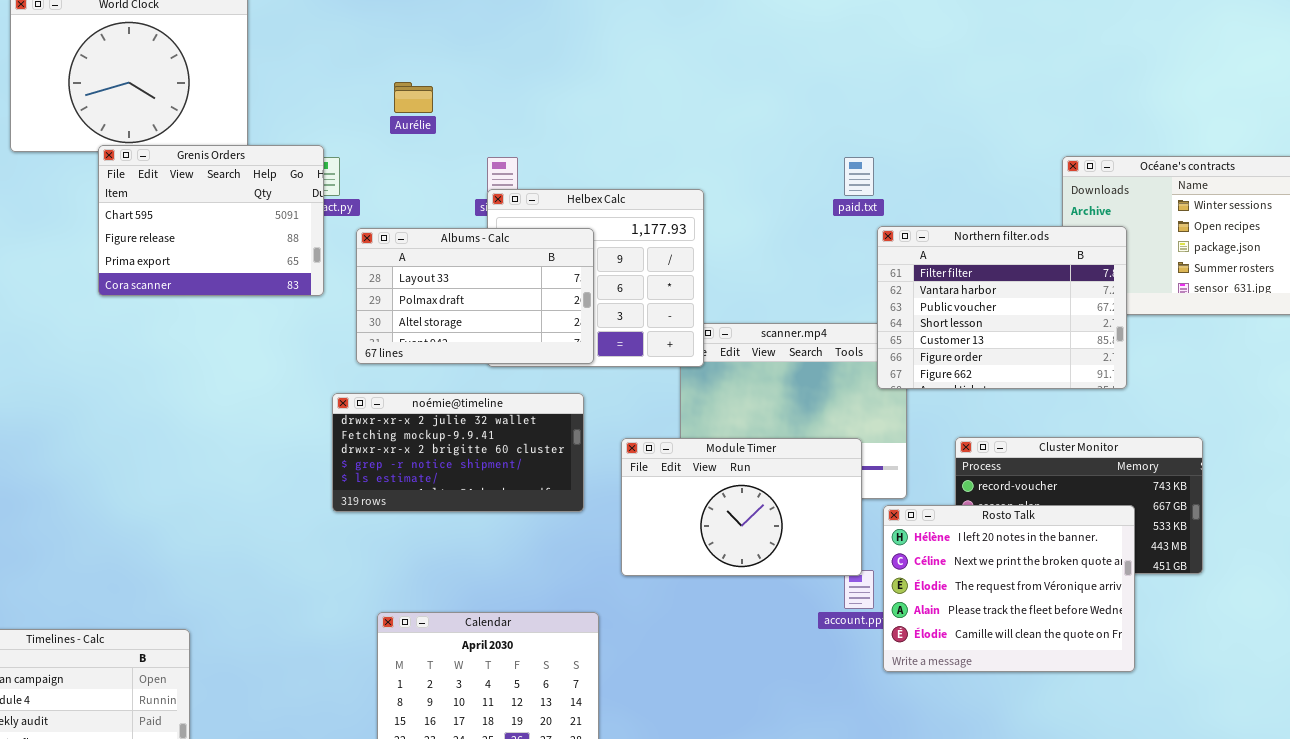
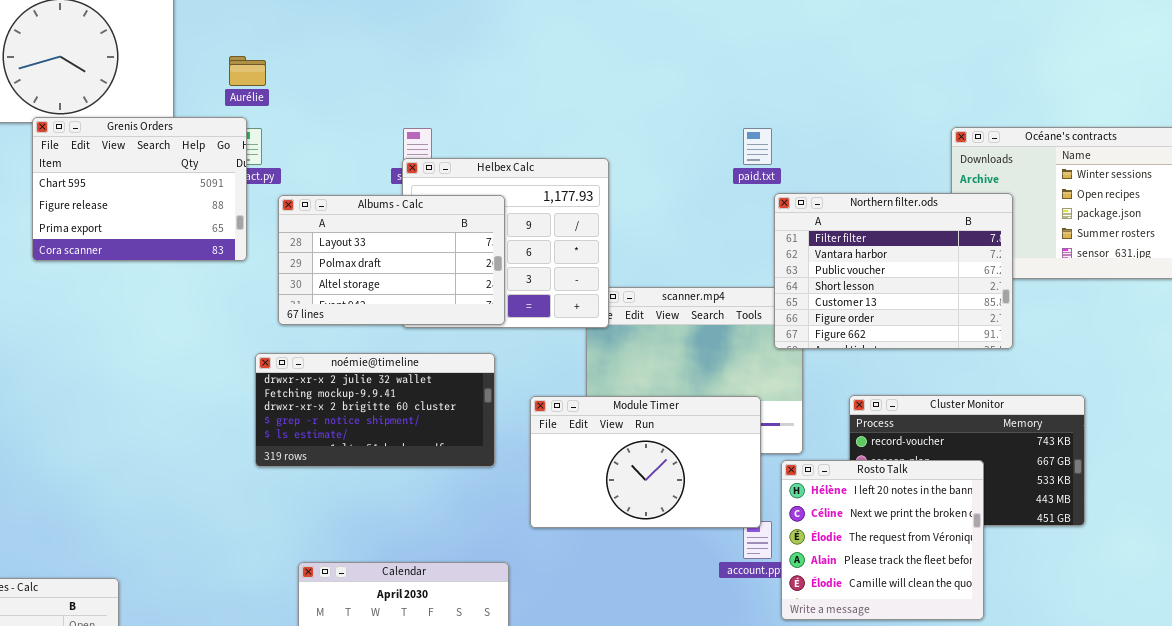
Aurélie: [394,82,433,113] -> [229,56,266,86], moved
Rosto Talk: [883,505,1135,672] -> [781,460,984,620], resized

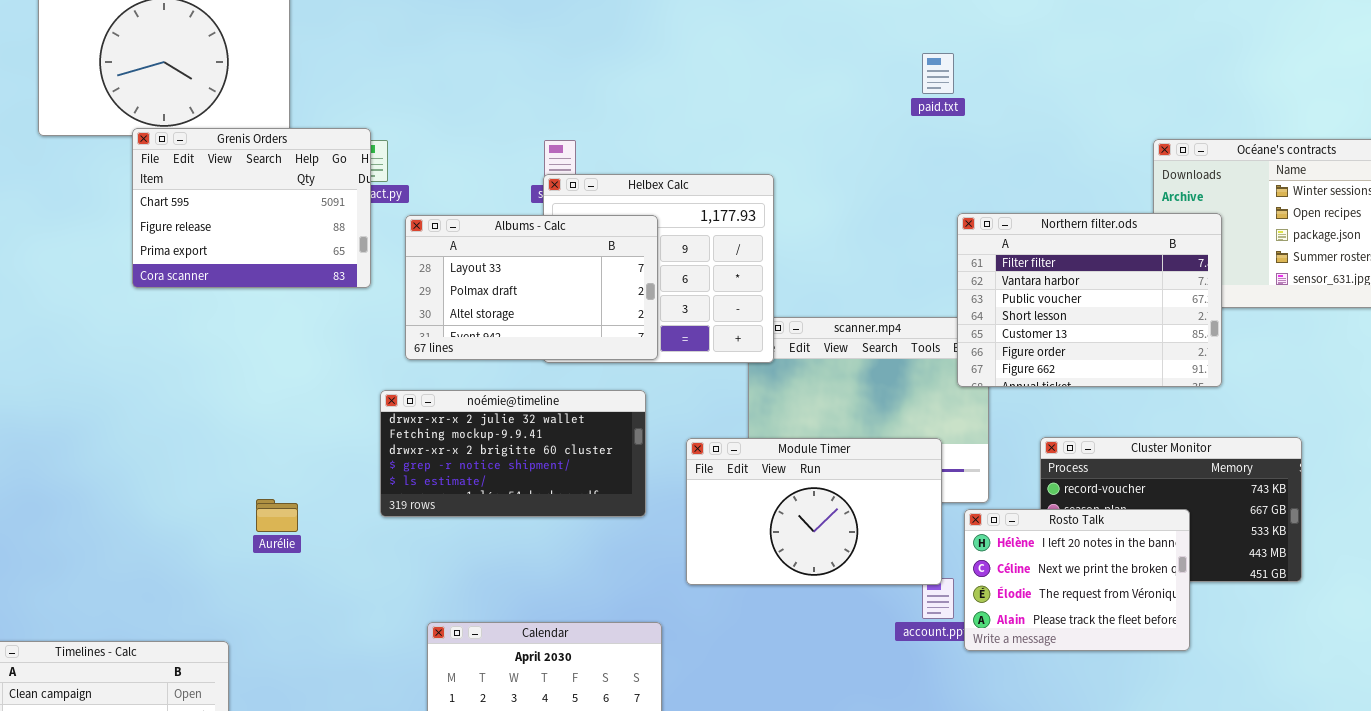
Aurélie: [229,56,266,86] -> [256,499,298,532], moved
paid.txt: [743,128,772,165] -> [922,53,954,94], moved
Rosto Talk: [781,460,984,620] -> [964,509,1190,651], resized

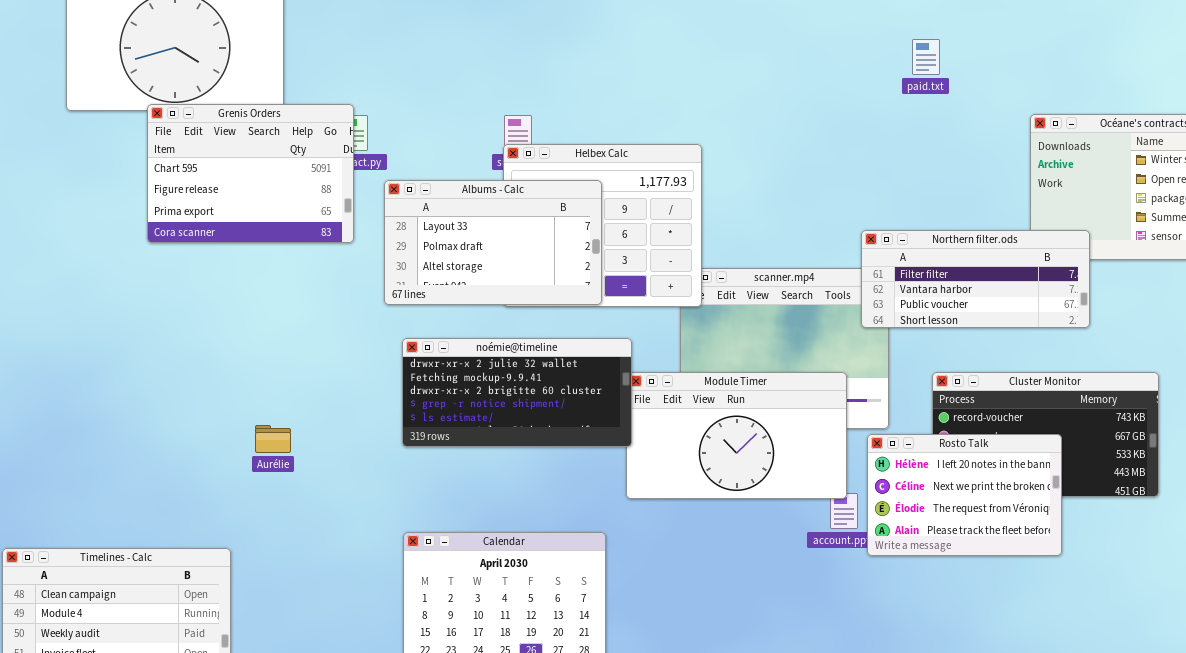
paid.txt: [922,53,954,94] -> [912,39,940,75], moved
Northern filter.ods: [957,213,1222,387] -> [861,230,1090,328], resized
noémie@timeline: [380,390,646,517] -> [402,338,632,447], moved

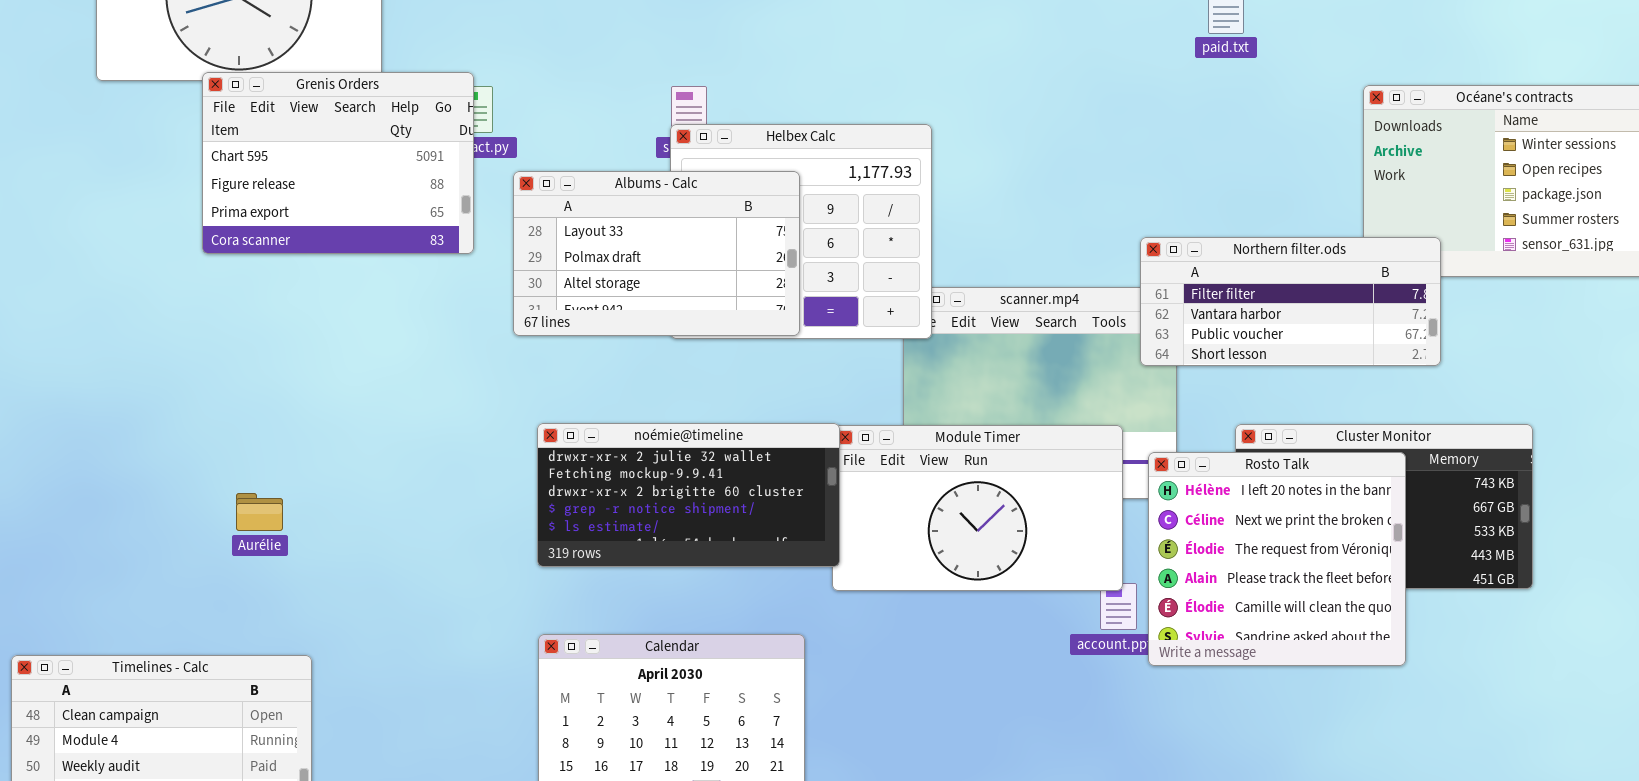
noémie@timeline: [402,338,632,447] -> [537,423,840,567], moved
Aurélie: [255,425,291,453] -> [236,493,283,531], moved
Rosto Talk: [867,434,1062,556] -> [1148,452,1406,666], resized

